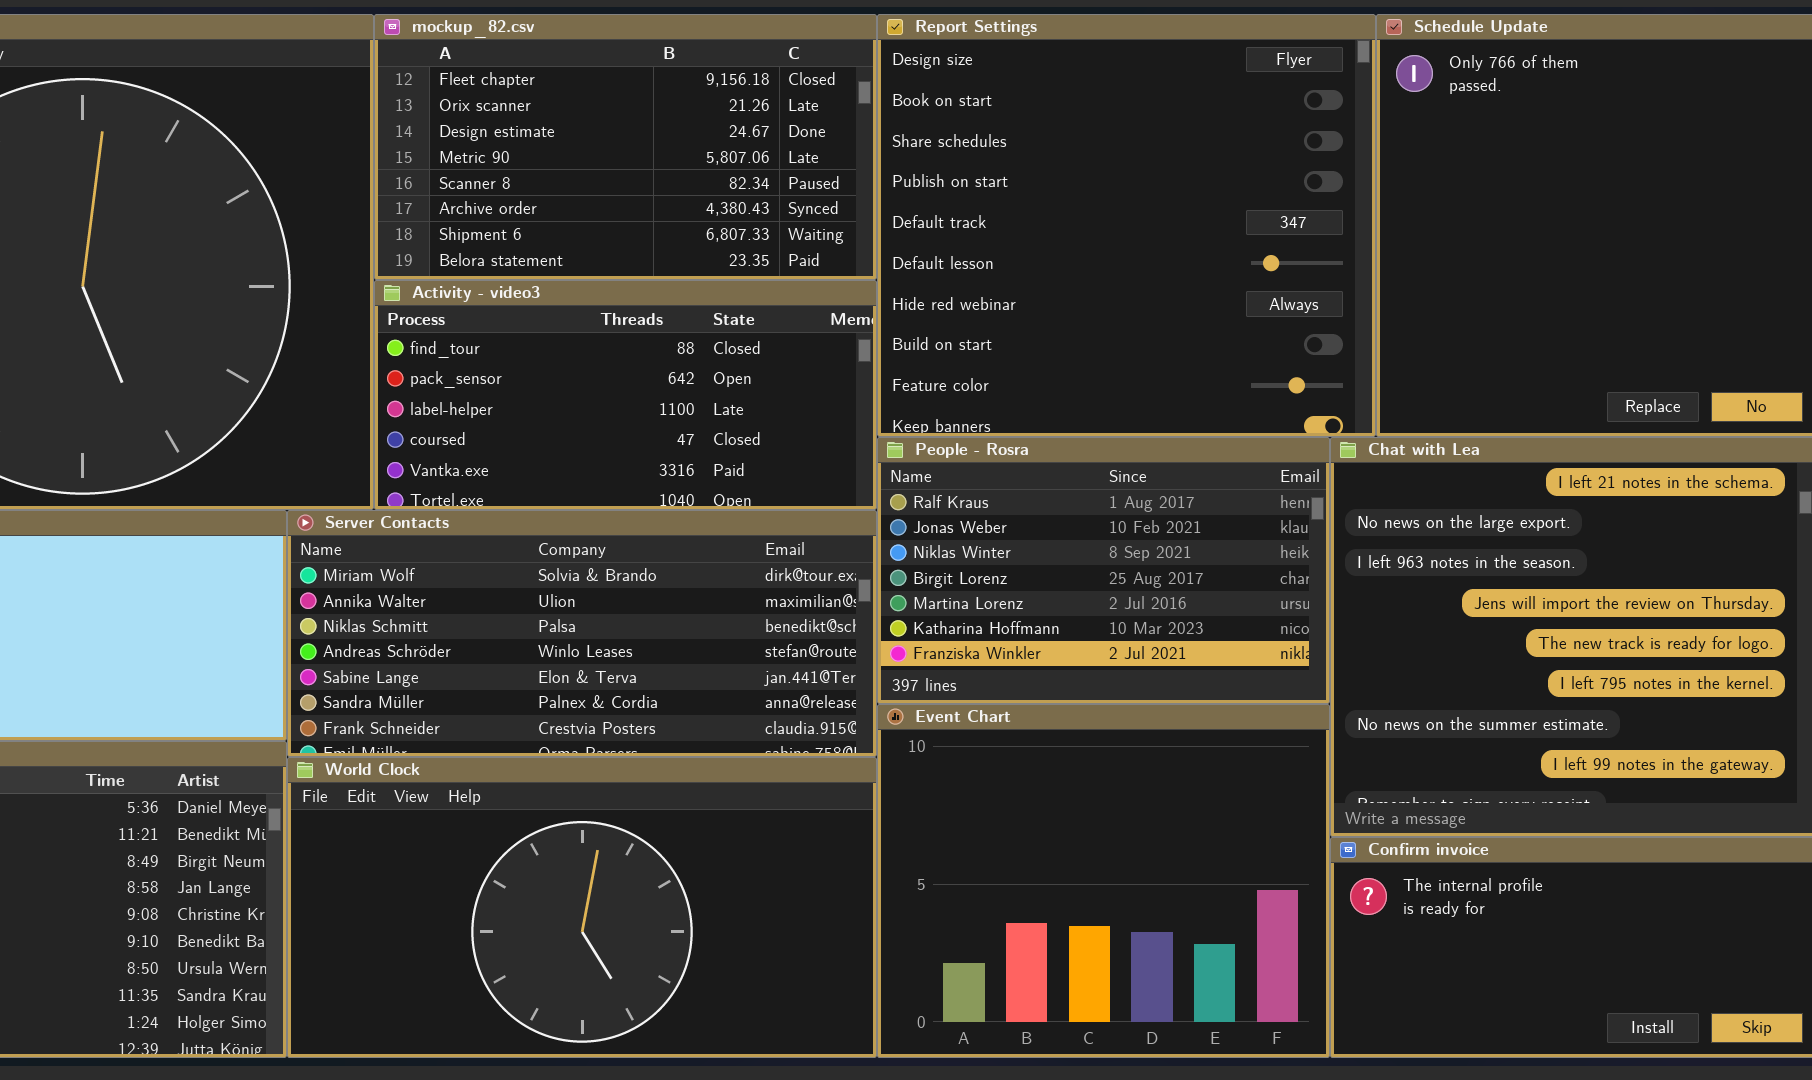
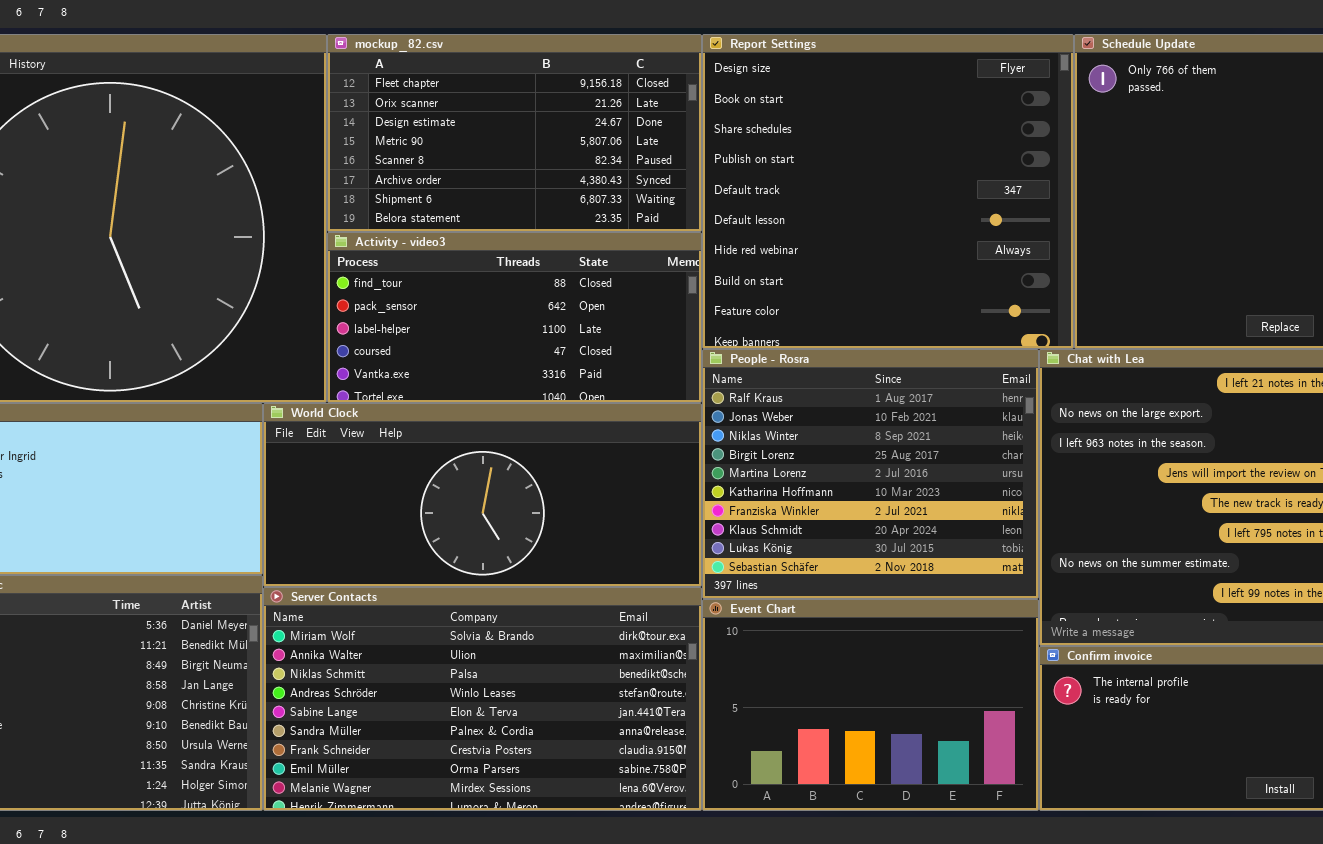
People - Rosra: [877,437,1330,704] -> [702,349,1039,599], resized
Server Contacts: [287,510,877,757] -> [263,587,702,811], moved, resized
Event Chart: [877,704,1330,1058] -> [702,599,1039,811], resized
World Clock: [287,757,877,1058] -> [263,403,702,587], moved, resized

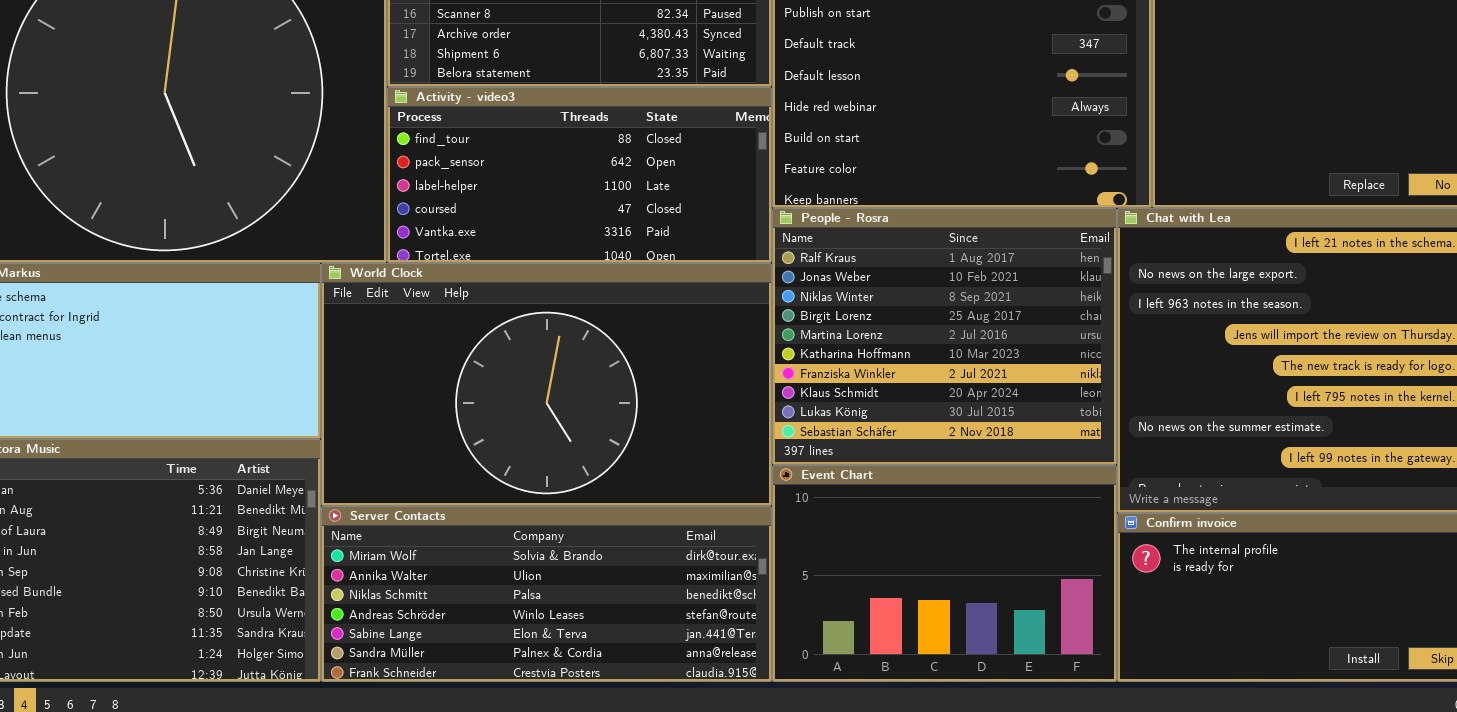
World Clock: [263,403,702,587] -> [321,263,772,506], resized
Server Contacts: [263,587,702,811] -> [321,506,772,682], resized

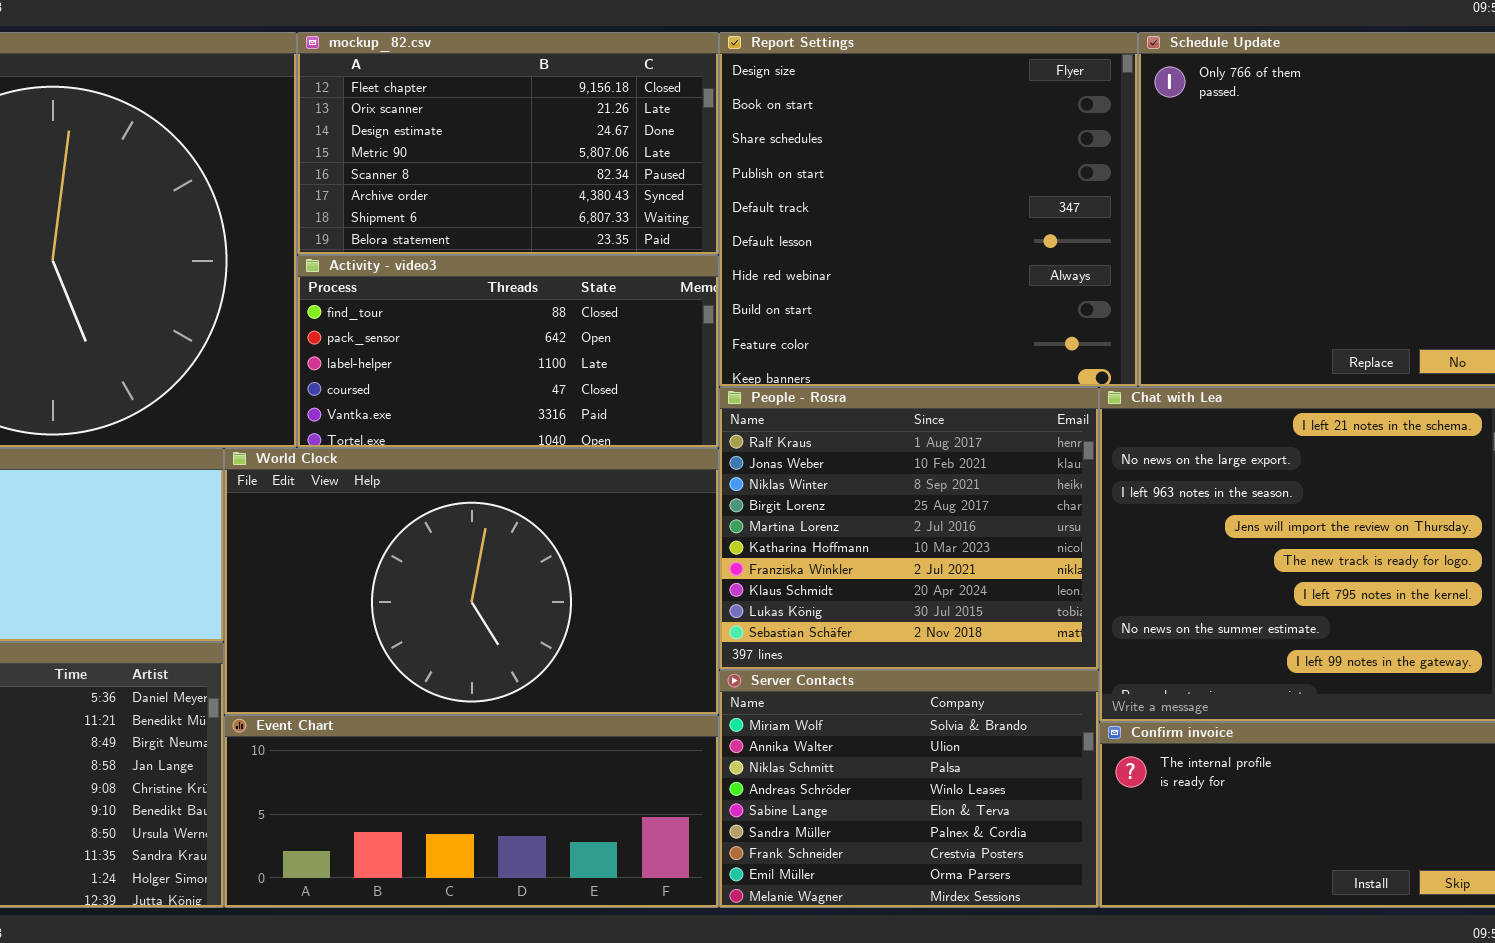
Event Chart: [772,465,1117,682] -> [224,715,719,908], moved, resized
Server Contacts: [321,506,772,682] -> [719,670,1099,908], moved, resized

